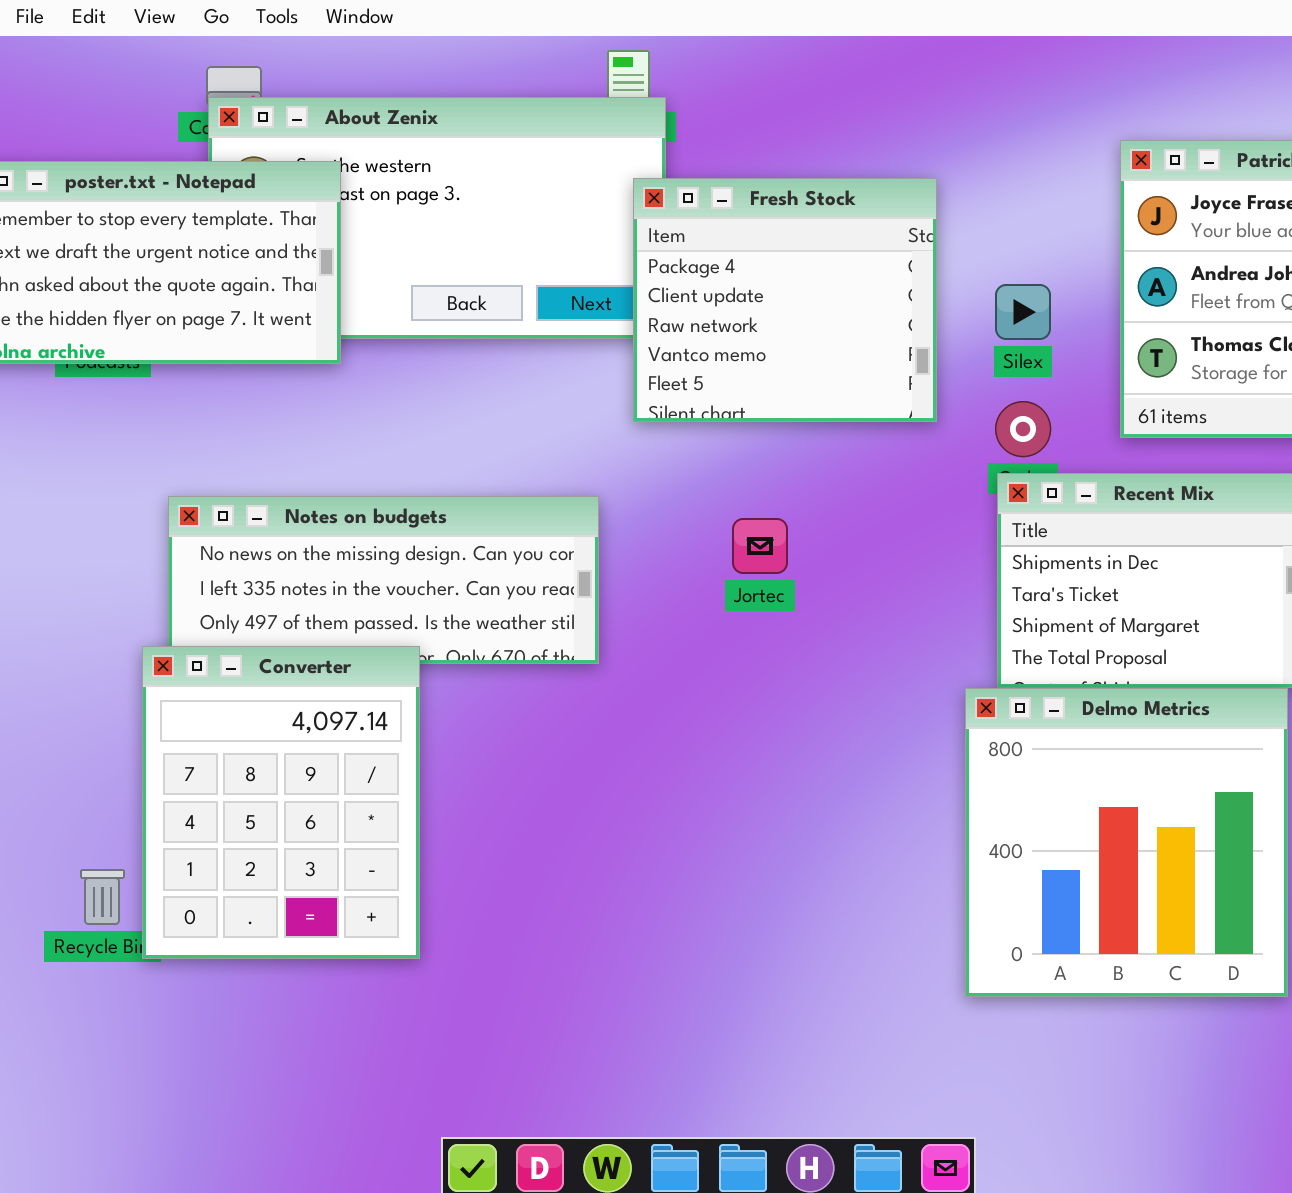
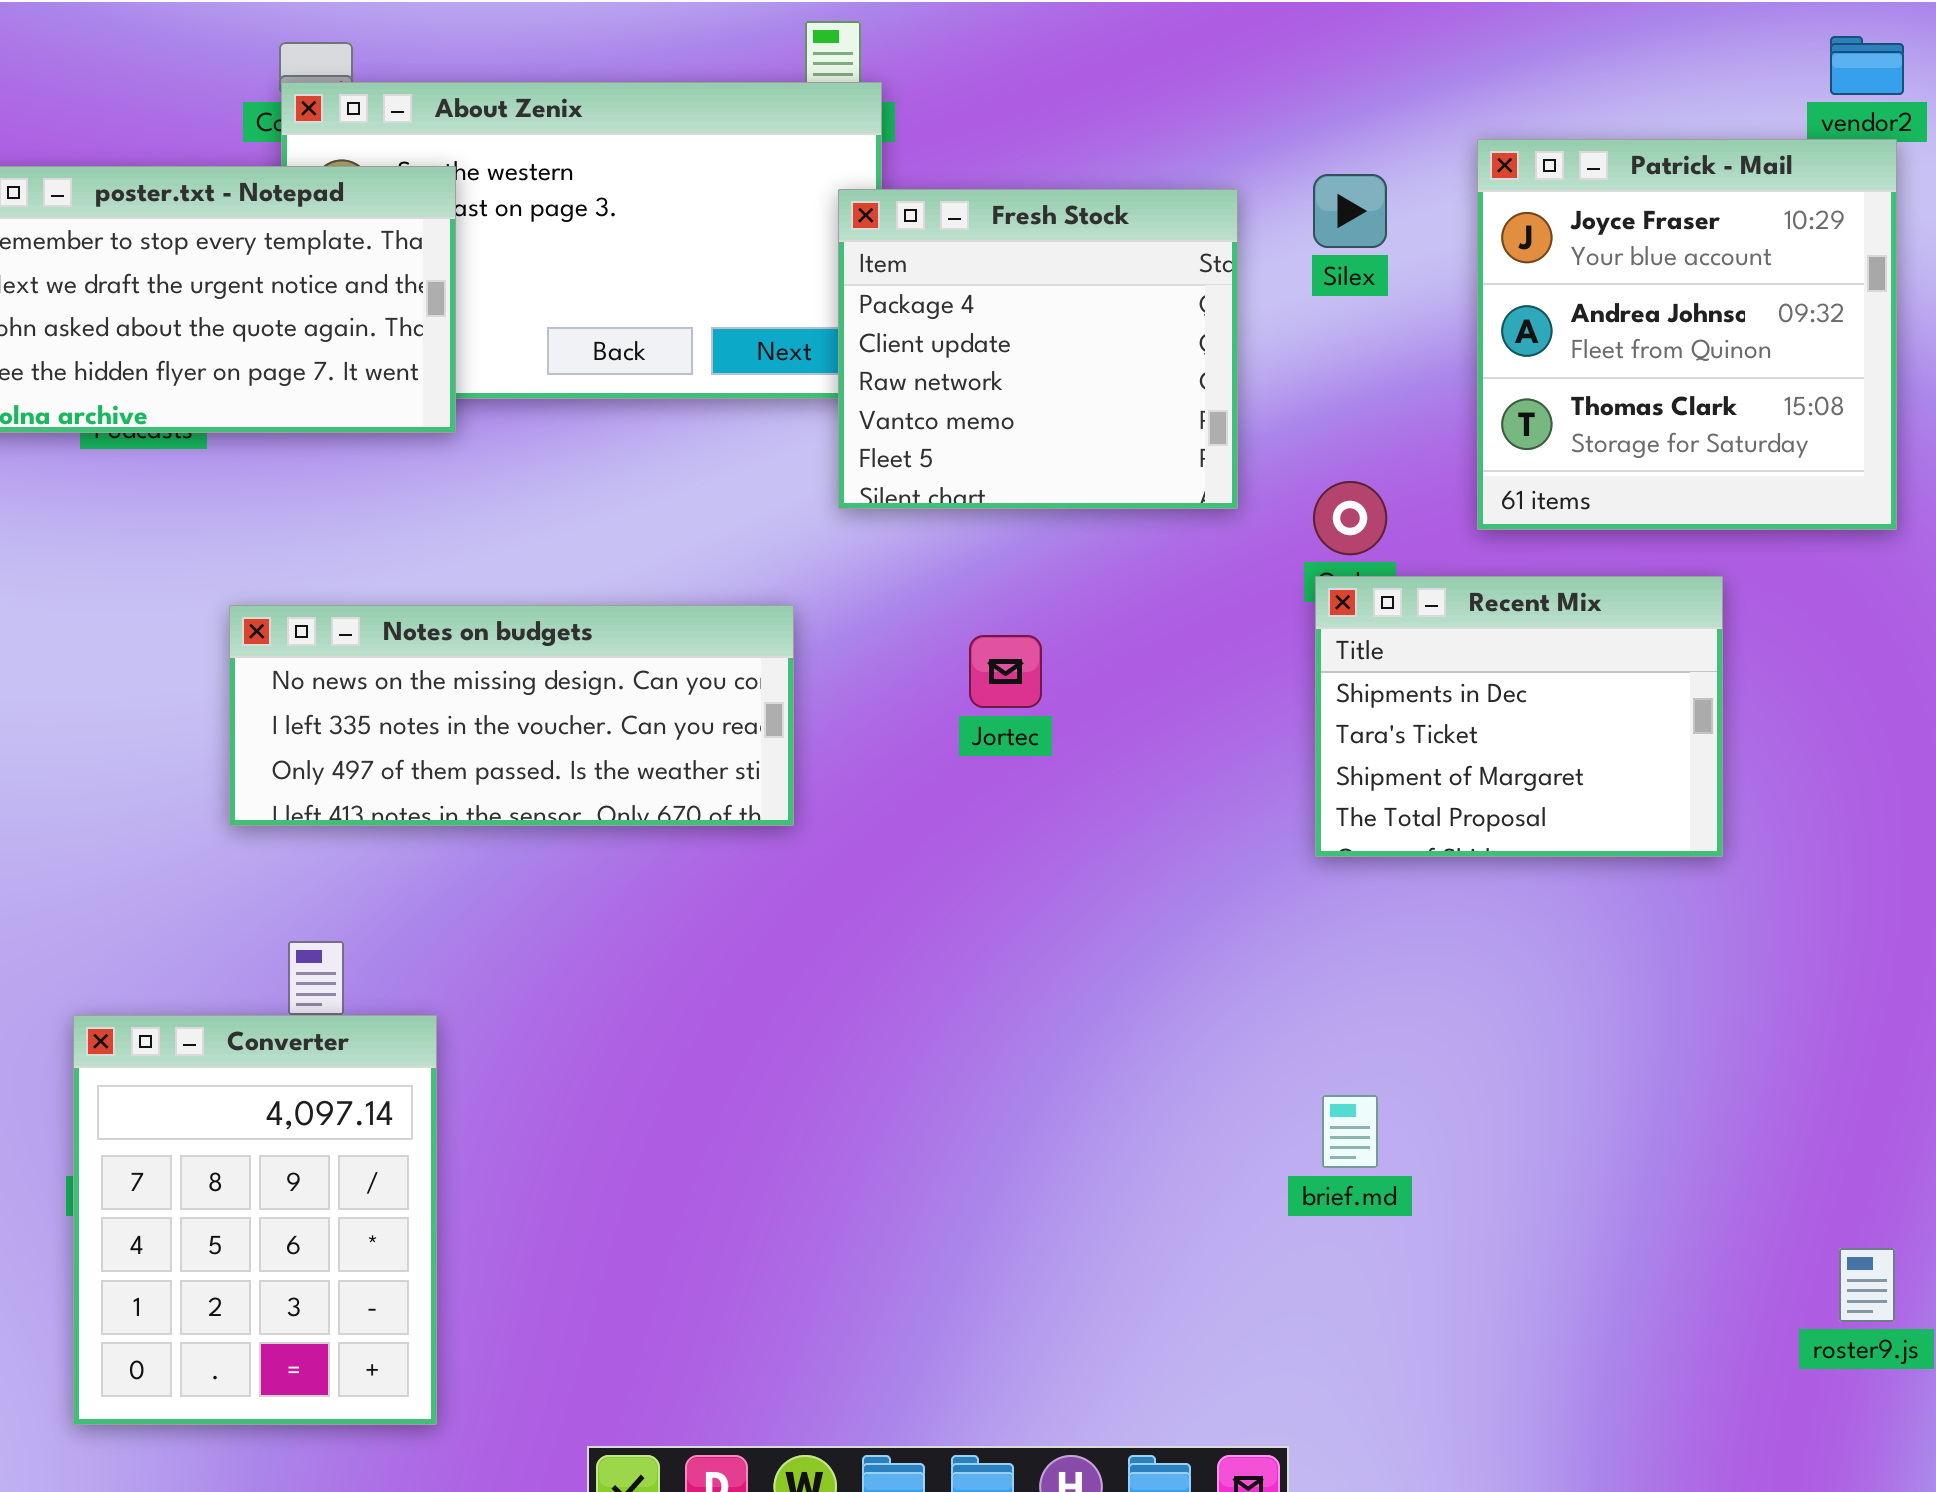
Silex: [995,284,1051,340] -> [1313,174,1387,248], moved
Converter: [142,646,420,959] -> [73,1015,437,1425], moved
Delmo Metrics: [965,688,1288,997] -> none, closed

